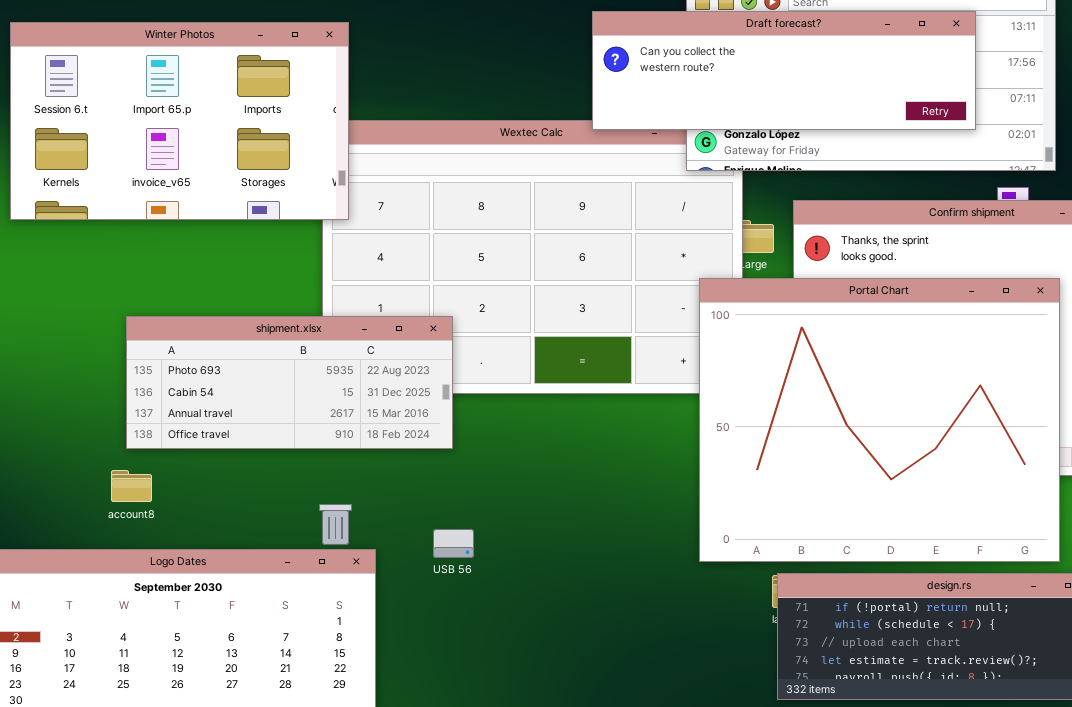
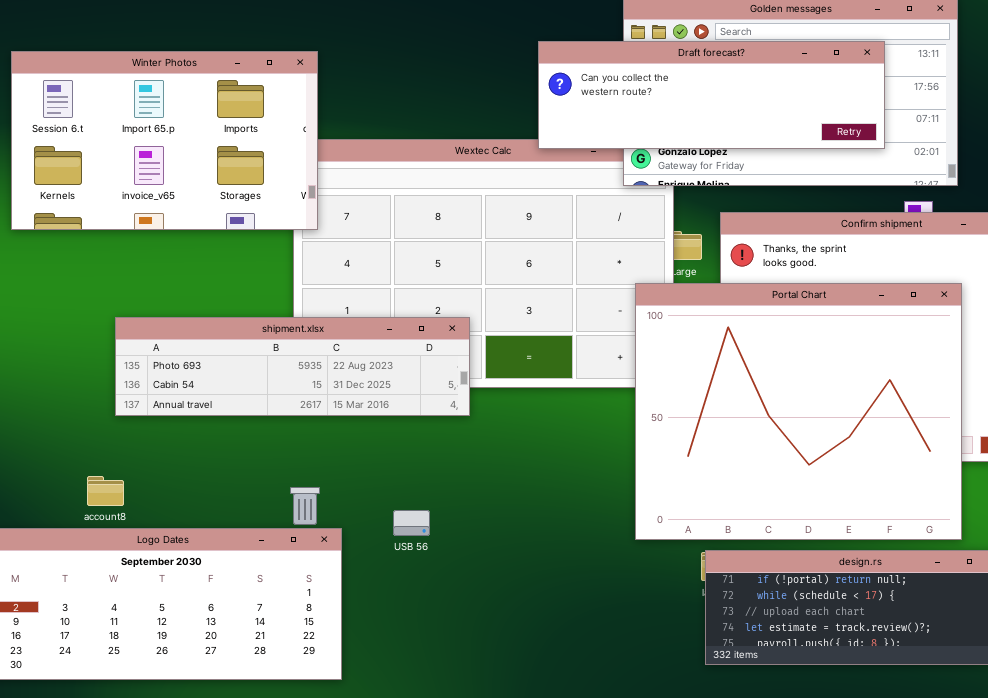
shipment.xlsx: [126,316,453,449] -> [115,317,470,416], resized
account8: [111,470,152,502] -> [87,476,124,506], moved

